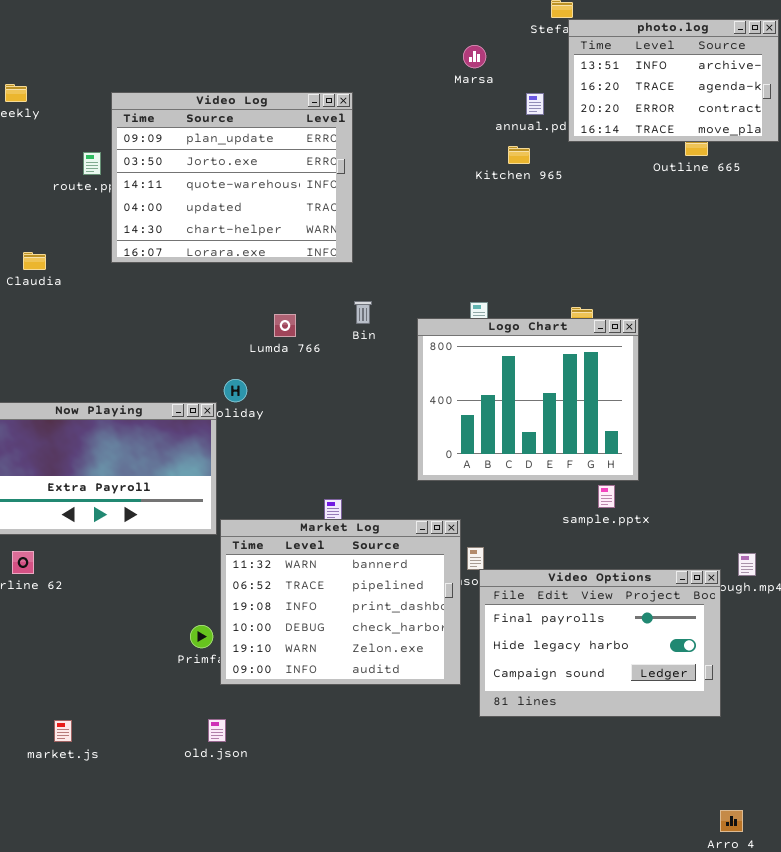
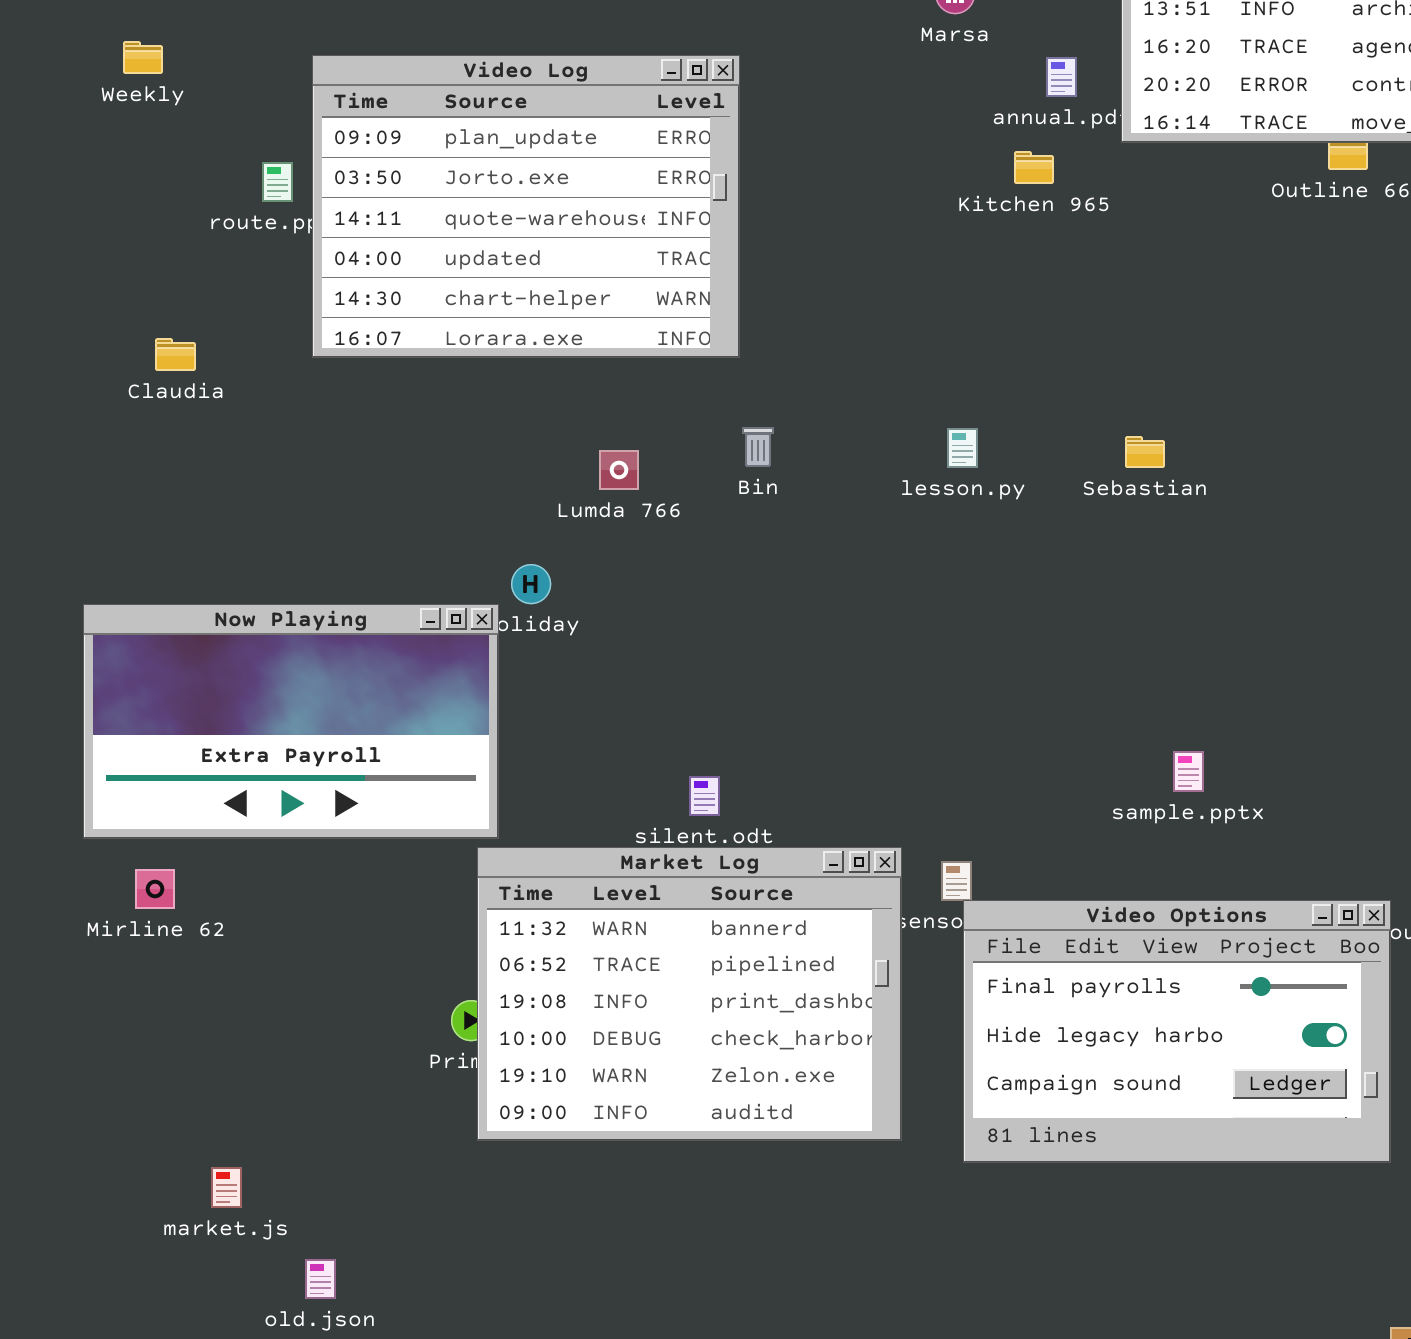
Logo Chart: [417,318,639,481] -> none, closed
Market Log: [220,519,461,685] -> [477,847,902,1141], moved
old.json: [208,719,226,742] -> [305,1259,336,1299], moved

